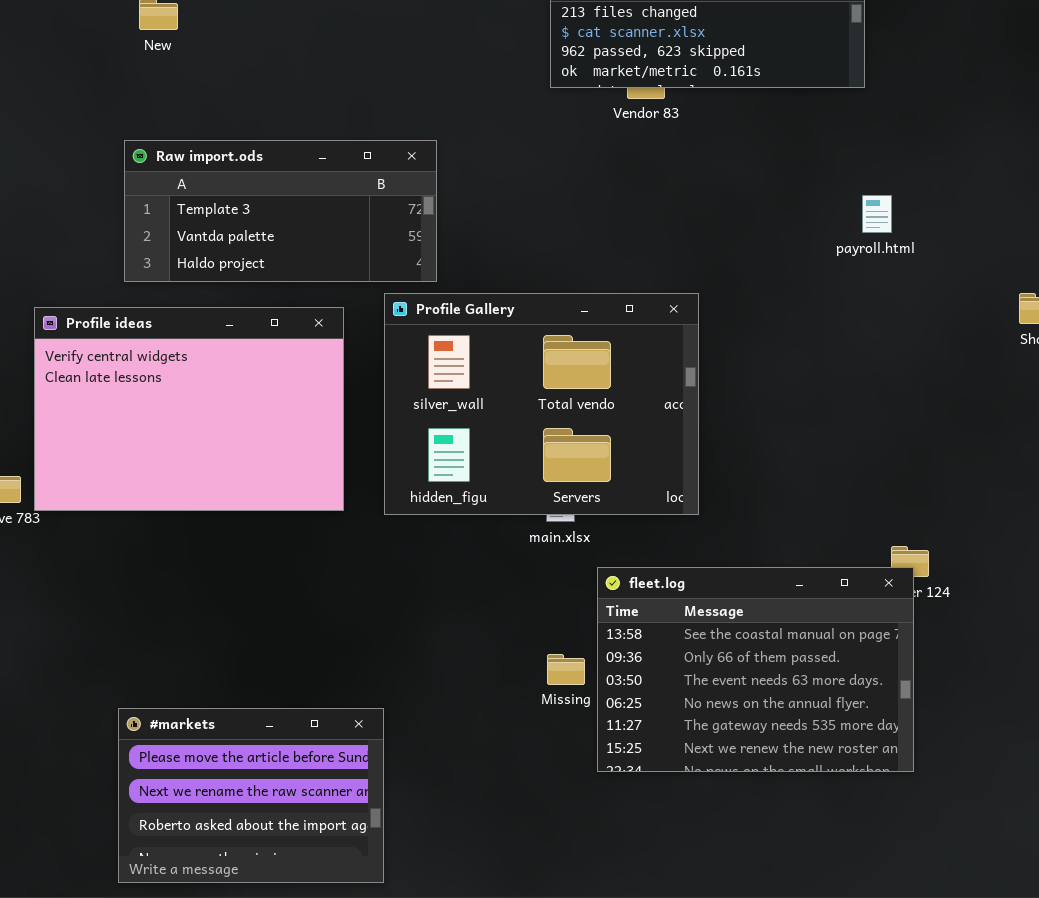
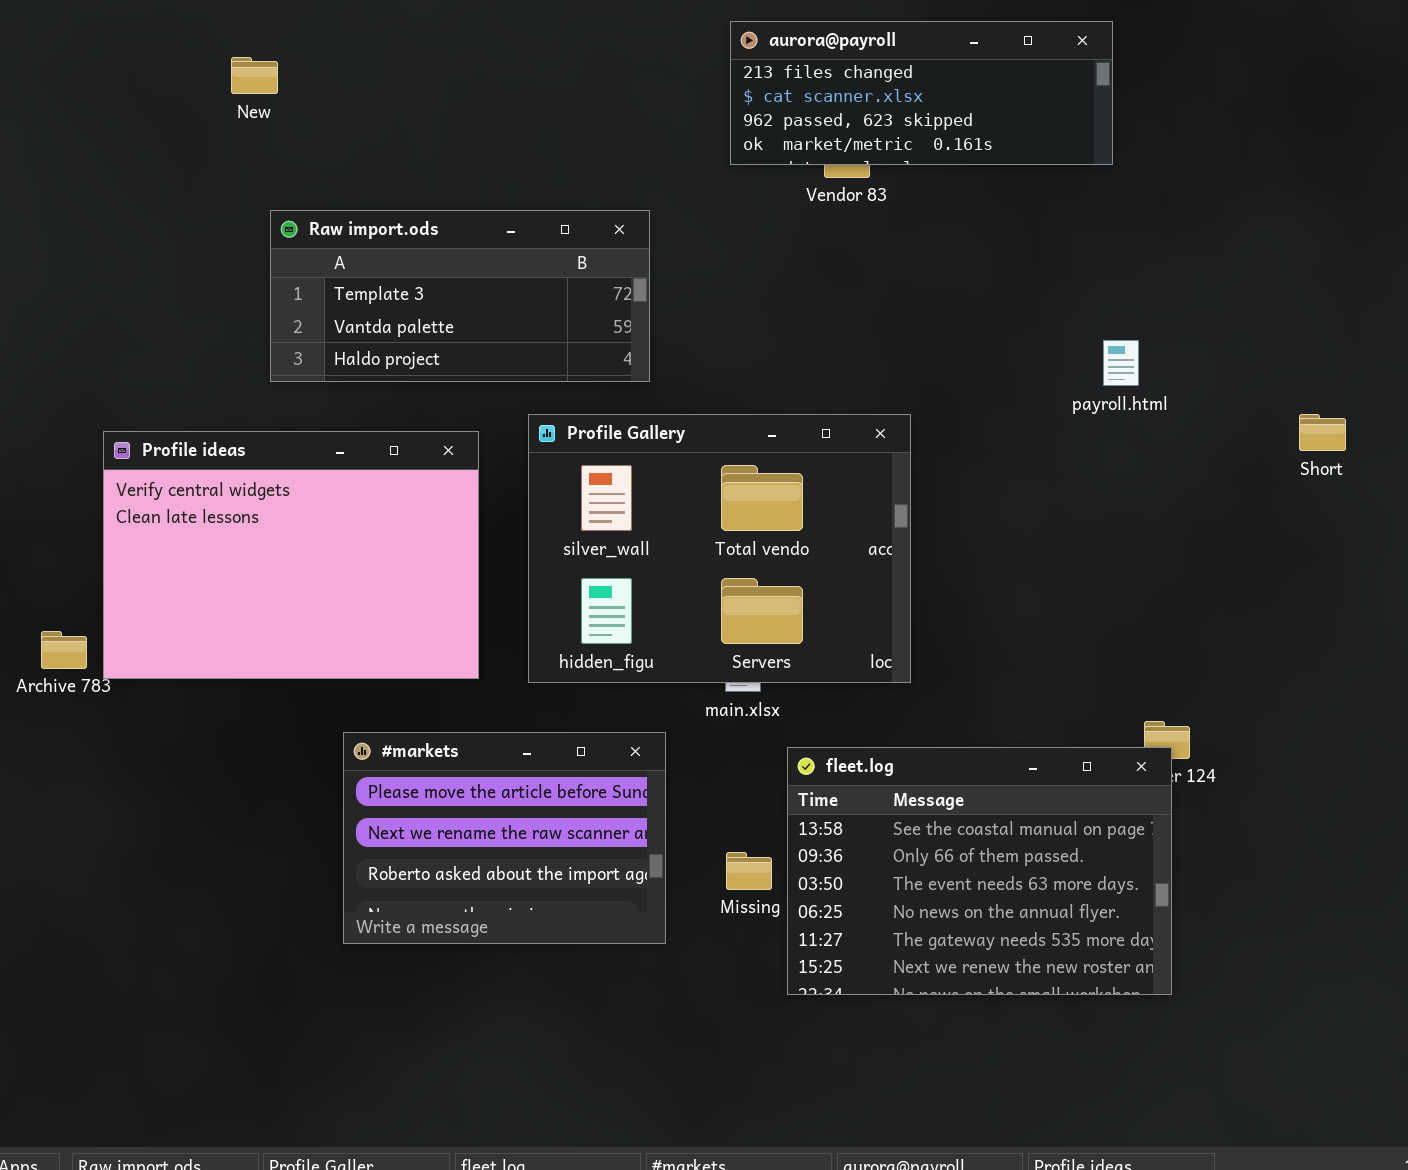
Raw import.ods: [124,140,437,282] -> [270,210,650,382], moved
payroll.html: [862,195,892,233] -> [1103,340,1139,386], moved
#markets: [118,708,384,883] -> [343,732,666,944], moved

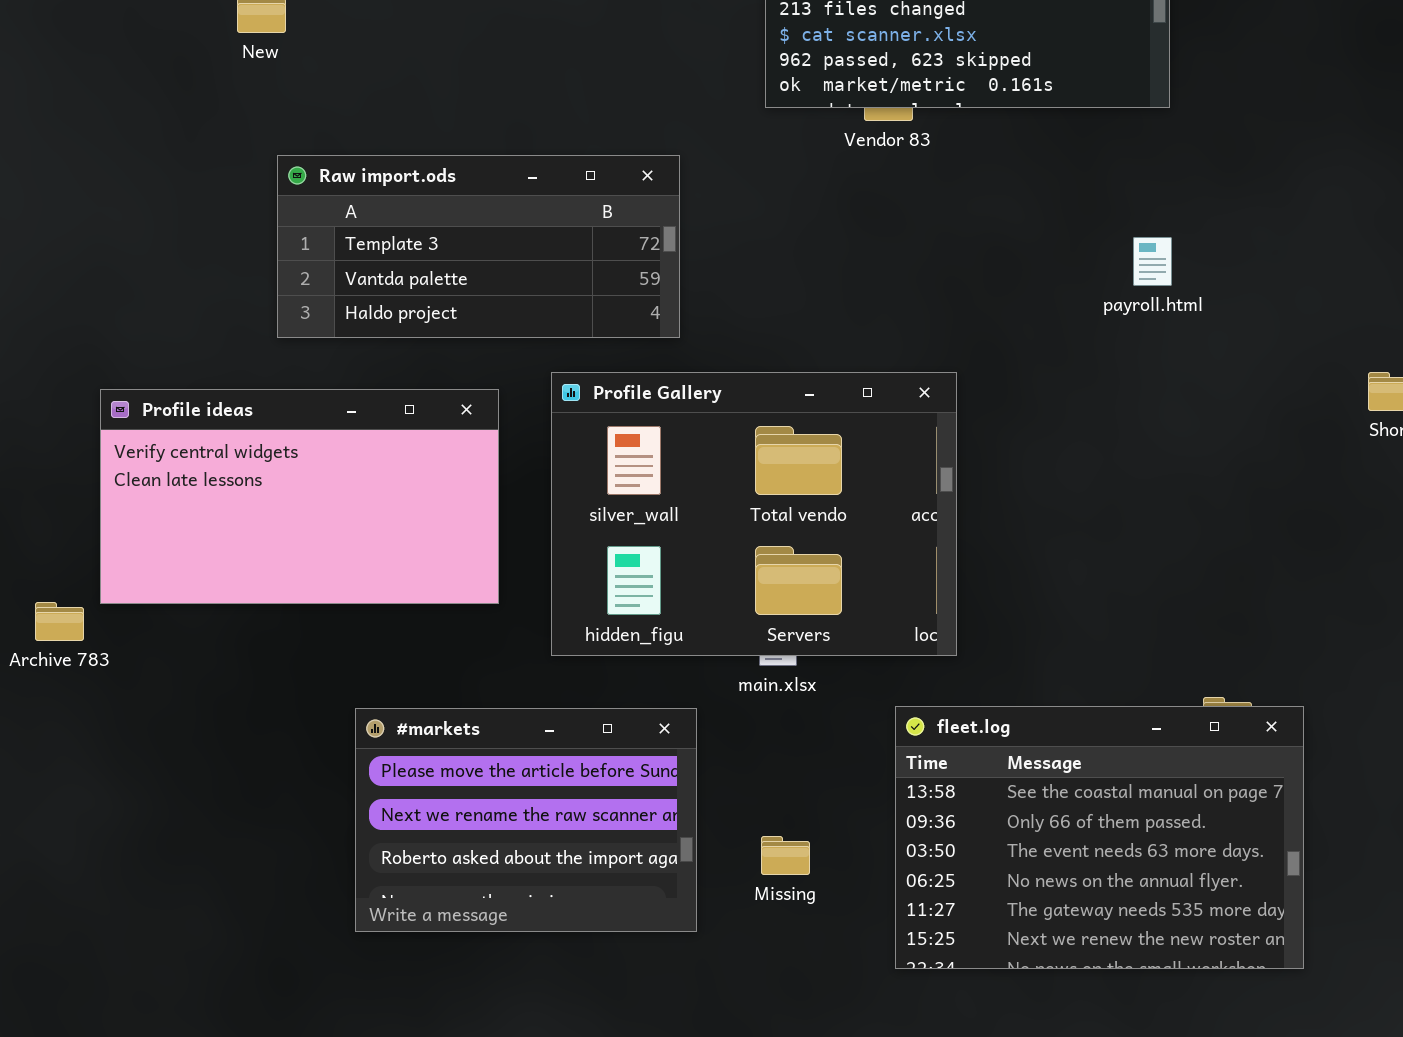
payroll.html: [1103,340,1139,386] -> [1133,237,1172,286], moved
Profile ideas: [103,431,479,679] -> [100,389,499,604], resized
fleet.log: [787,747,1172,995] -> [895,706,1304,969], moved

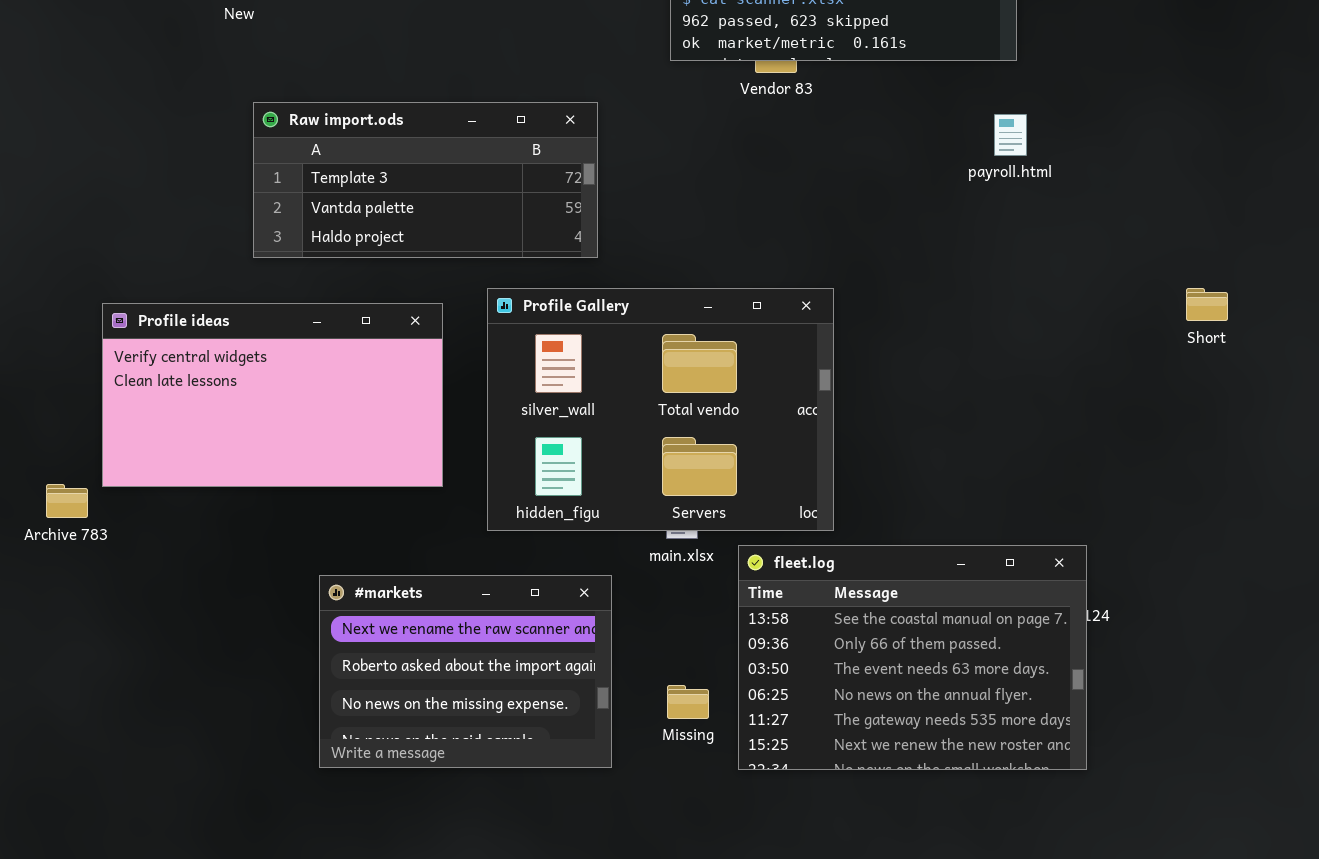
payroll.html: [1133,237,1172,286] -> [994,114,1027,156], moved
fleet.log: [895,706,1304,969] -> [738,545,1087,770], moved
#markets: [355,708,697,932] -> [319,575,612,768], scrolled down 1 row

